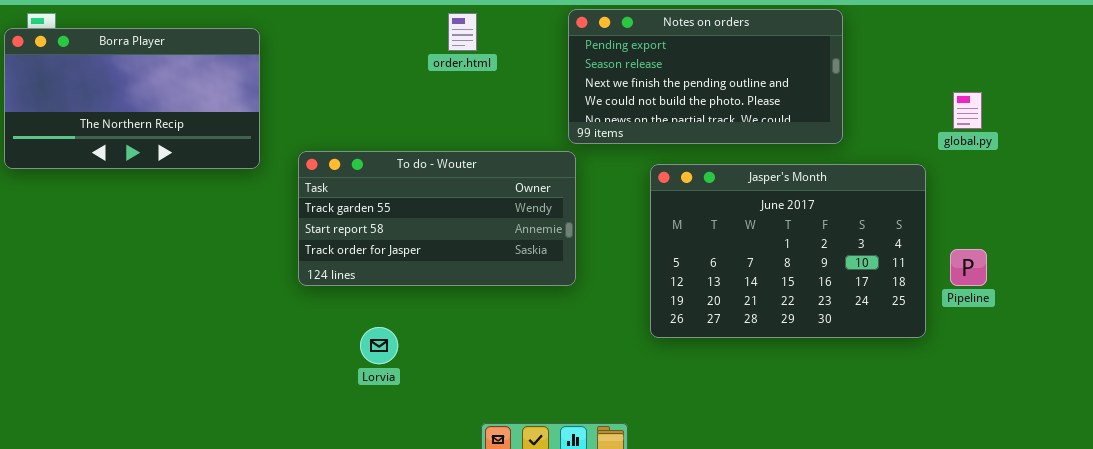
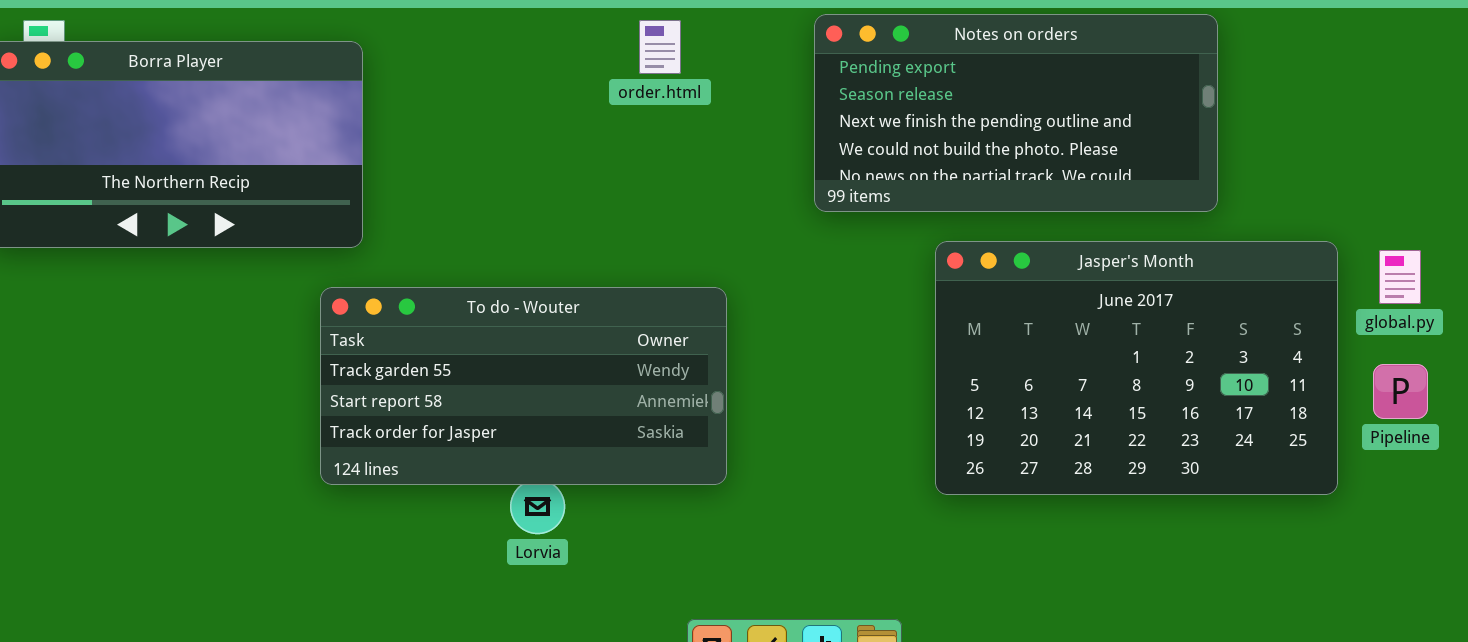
global.py: [953,92,982,129] -> [1379,250,1421,304], moved
To do - Wouter: [298,151,576,286] -> [320,287,727,485], moved

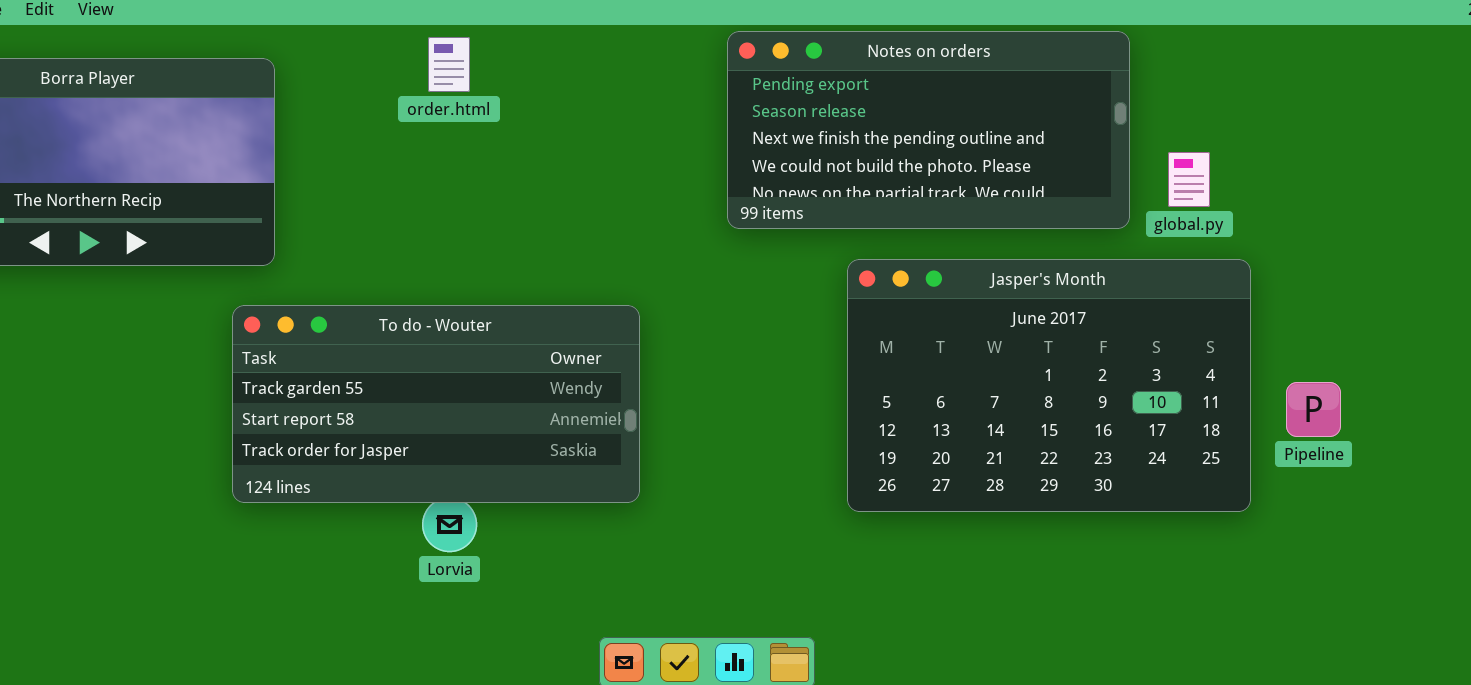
order.html: [639,20,681,74] -> [428,37,470,92], moved
global.py: [1379,250,1421,304] -> [1168,152,1210,207], moved

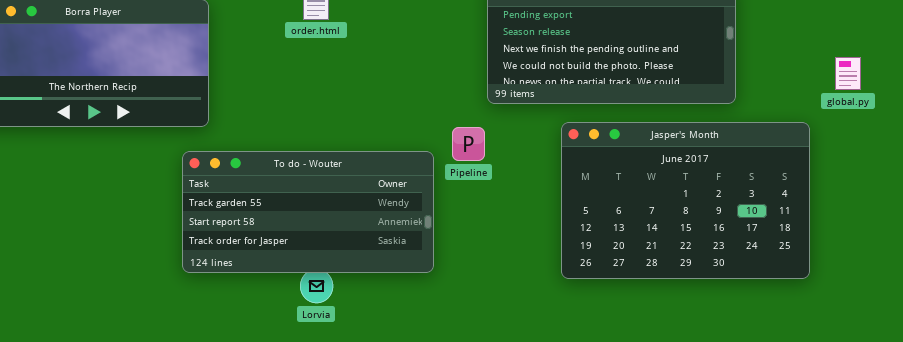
global.py: [1168,152,1210,207] -> [835,57,861,90], moved
Pipeline: [1286,382,1341,437] -> [452,127,485,161], moved

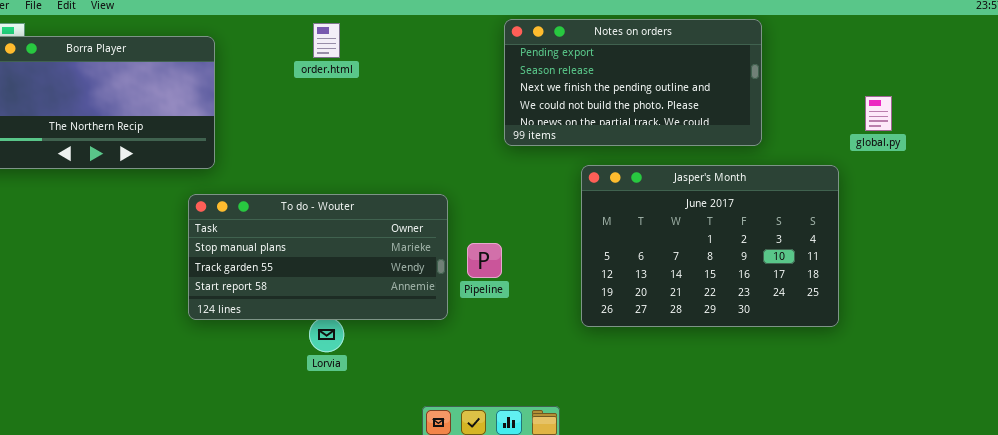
Pipeline: [452,127,485,161] -> [467,243,502,278], moved
To do - Wouter: [182,151,434,273] -> [188,194,448,320], scrolled up 1 row

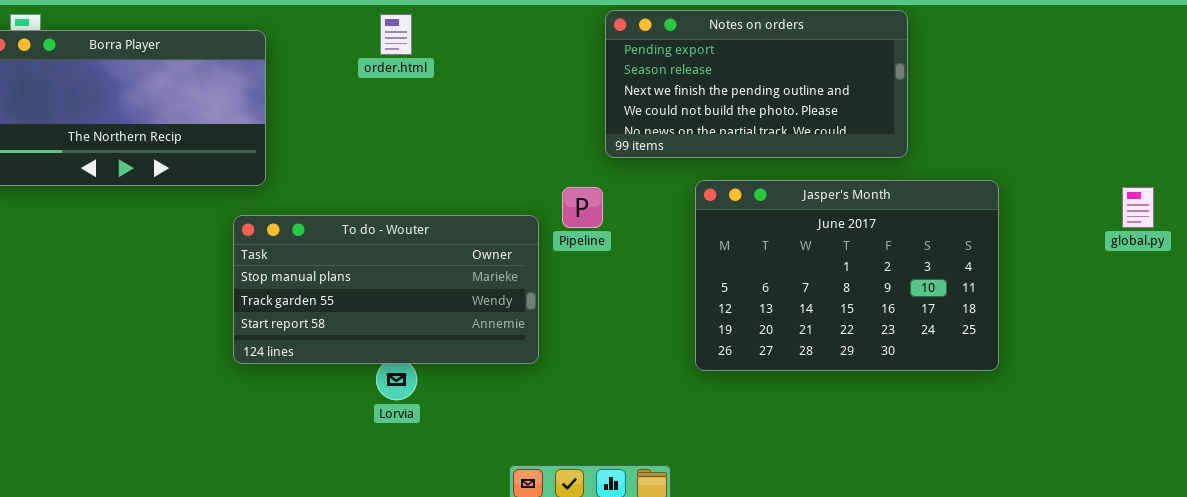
global.py: [865,96,892,131] -> [1122,187,1154,228], moved
Pipeline: [467,243,502,278] -> [562,187,603,228], moved

